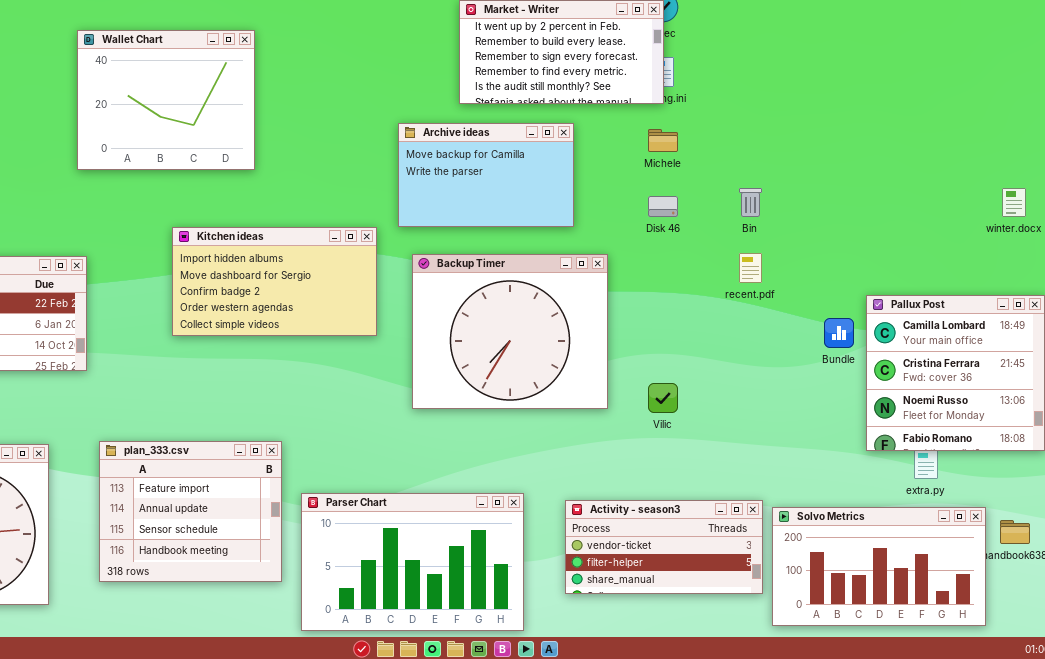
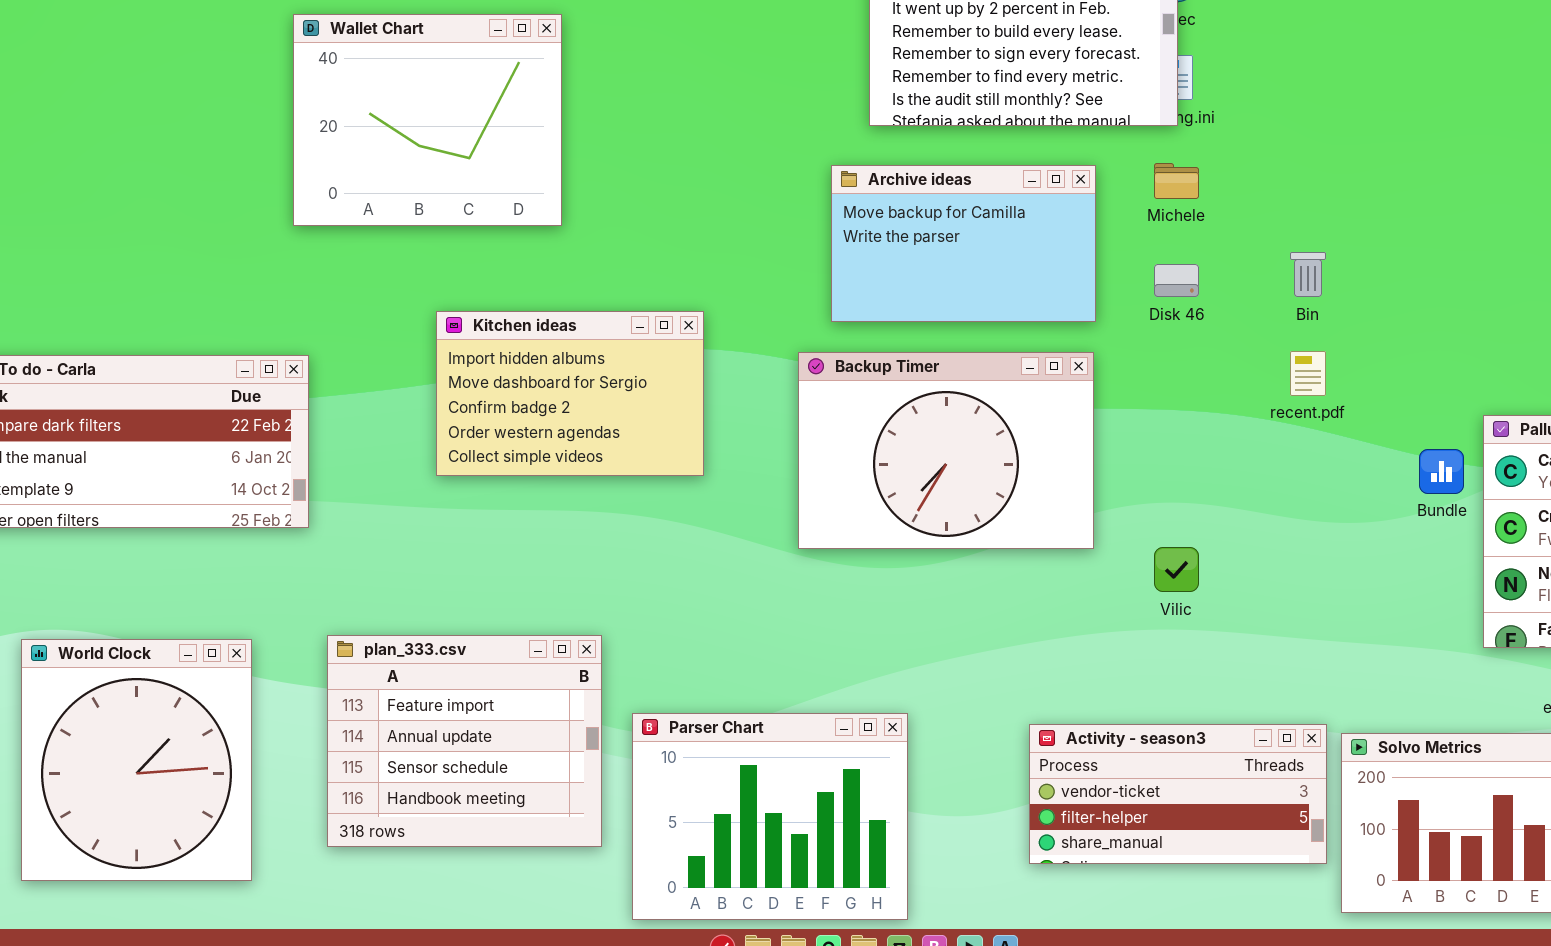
Archive ideas: [398,123,574,227] -> [831,165,1096,322], moved
Kitchen ideas: [172,227,377,336] -> [436,311,704,476], resized
Backup Timer: [412,254,608,409] -> [798,352,1094,549], resized
Parser Chart: [301,493,524,631] -> [632,713,908,920], resized

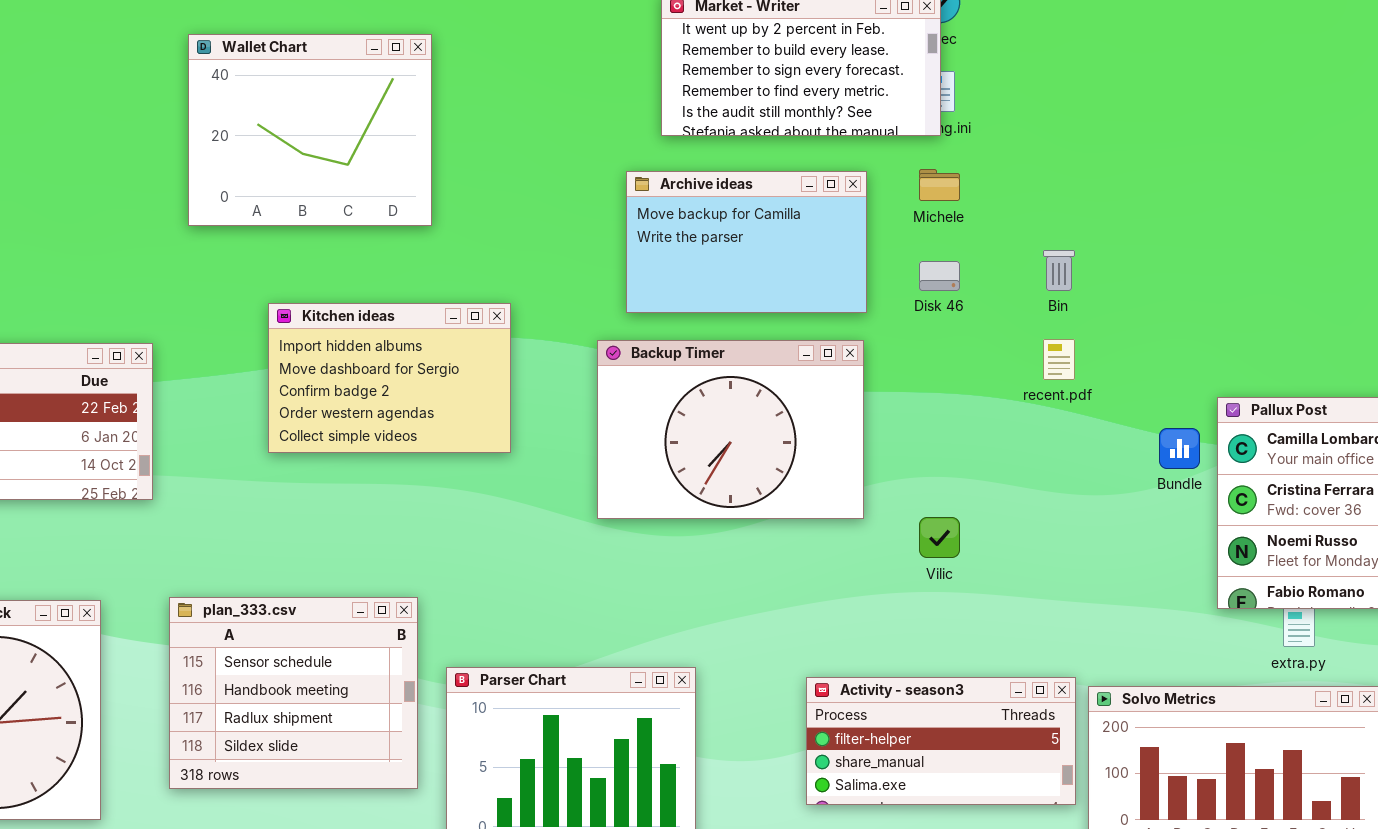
Wallet Chart: [293,14,562,226] -> [188,34,432,226], moved
plan_333.csv: [327,635,602,847] -> [169,597,418,789], scrolled down 2 rows
Activity - season3: [1029,724,1327,864] -> [806,677,1076,805], scrolled down 1 row

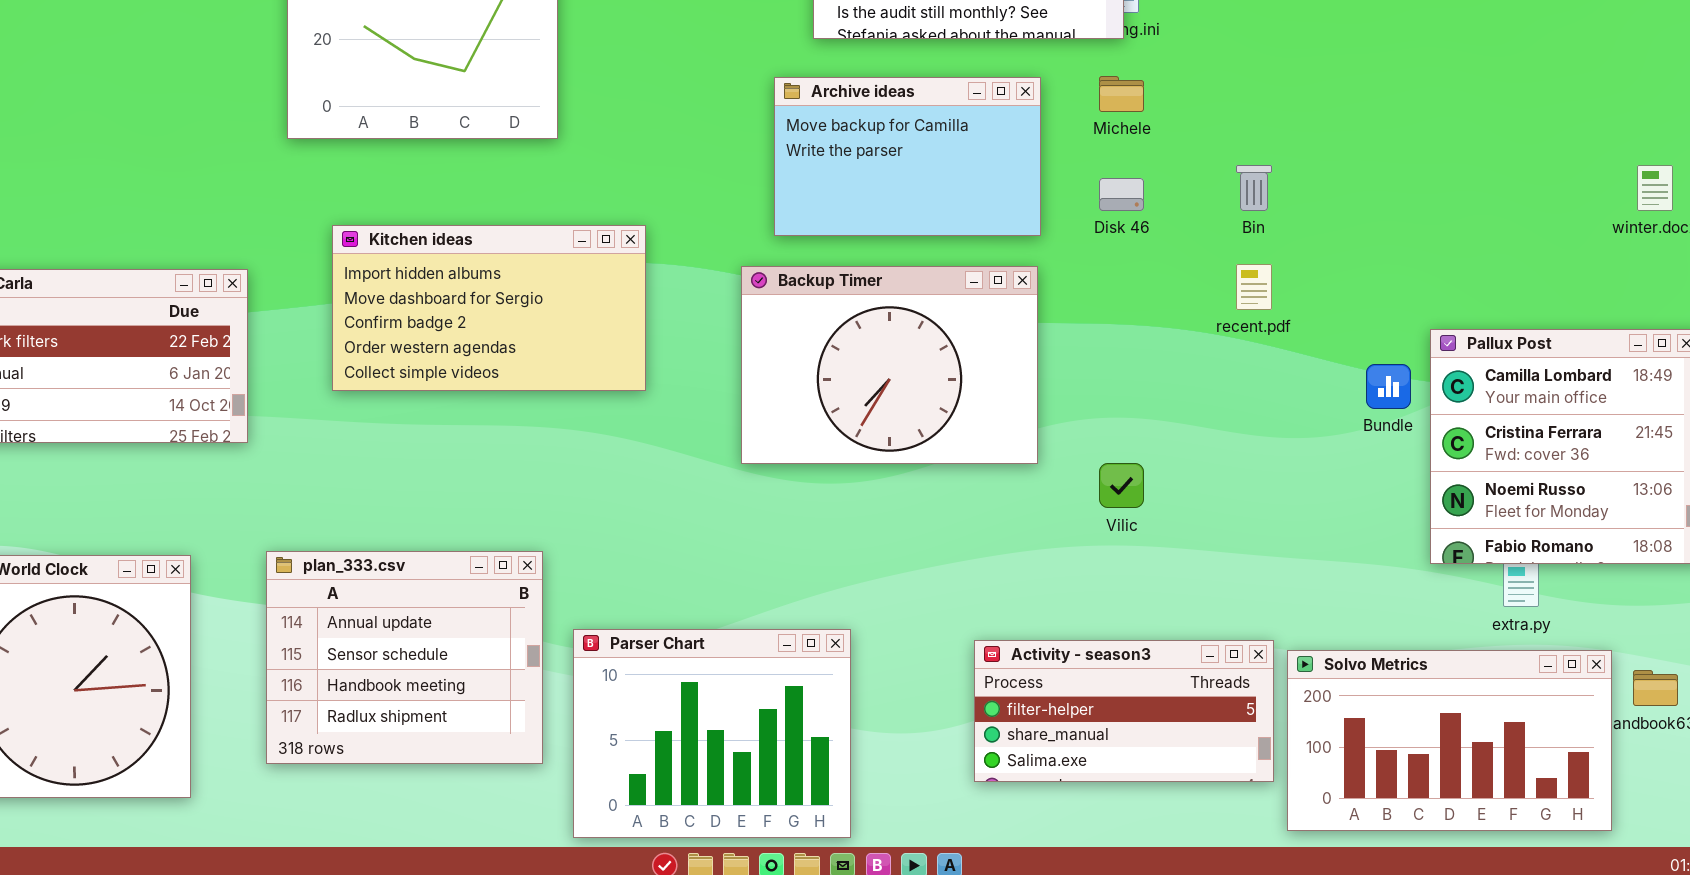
Kitchen ideas: [268,303,511,453] -> [332,225,646,391], resized
plan_333.csv: [169,597,418,789] -> [266,551,543,764], scrolled up 1 row

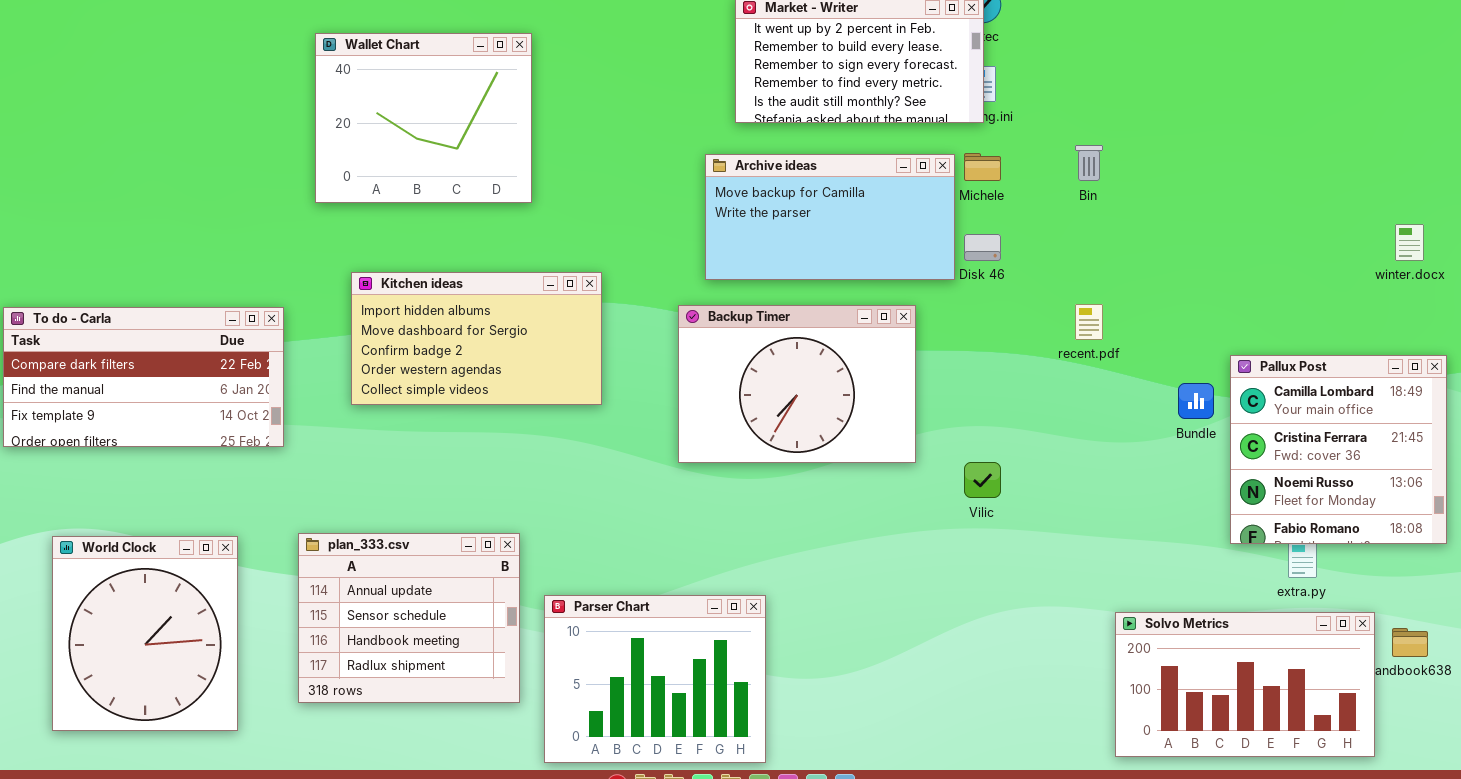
Archive ideas: [774,77,1041,236] -> [705,154,955,280], resized
Bin: [1236,165,1272,211] -> [1075,145,1103,181], moved
Activity - season3: [974,640,1274,782] -> none, closed

